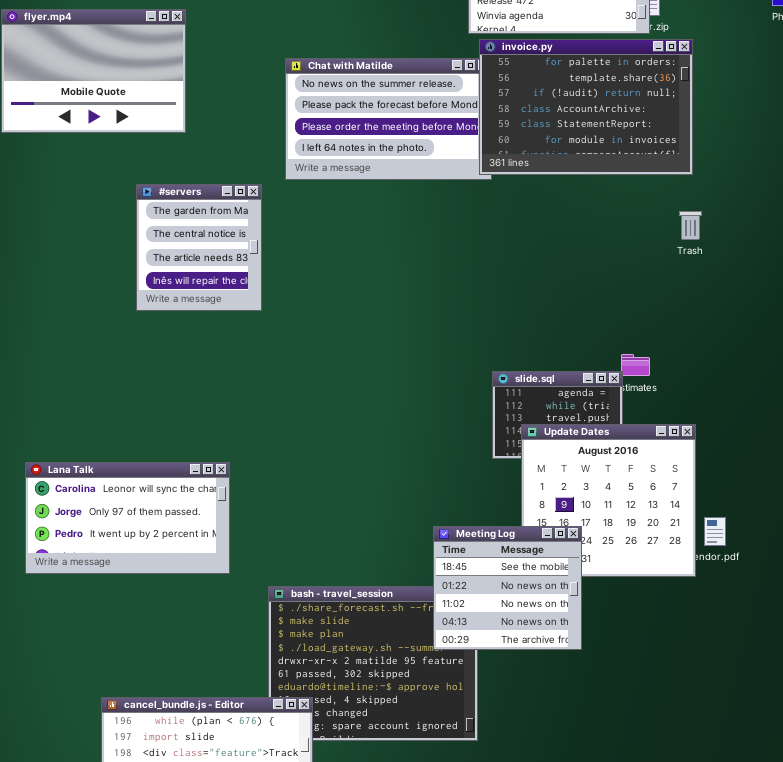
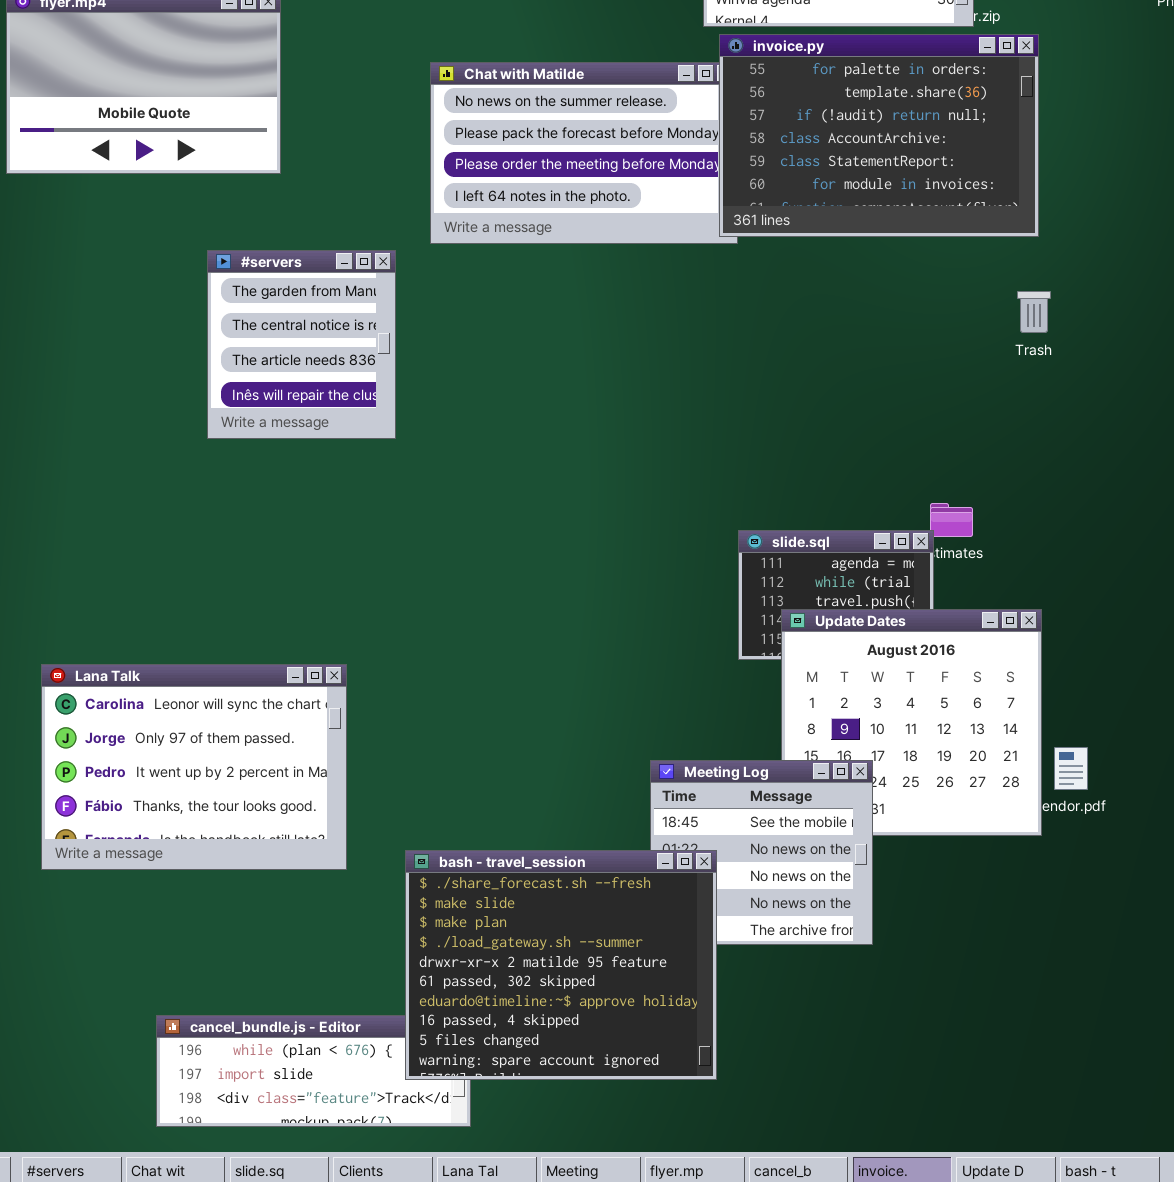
Lana Talk: [25,462,230,574] -> [41,664,347,870], resized
bash - travel_session: [268,586,478,741] -> [405,850,717,1080], raised

